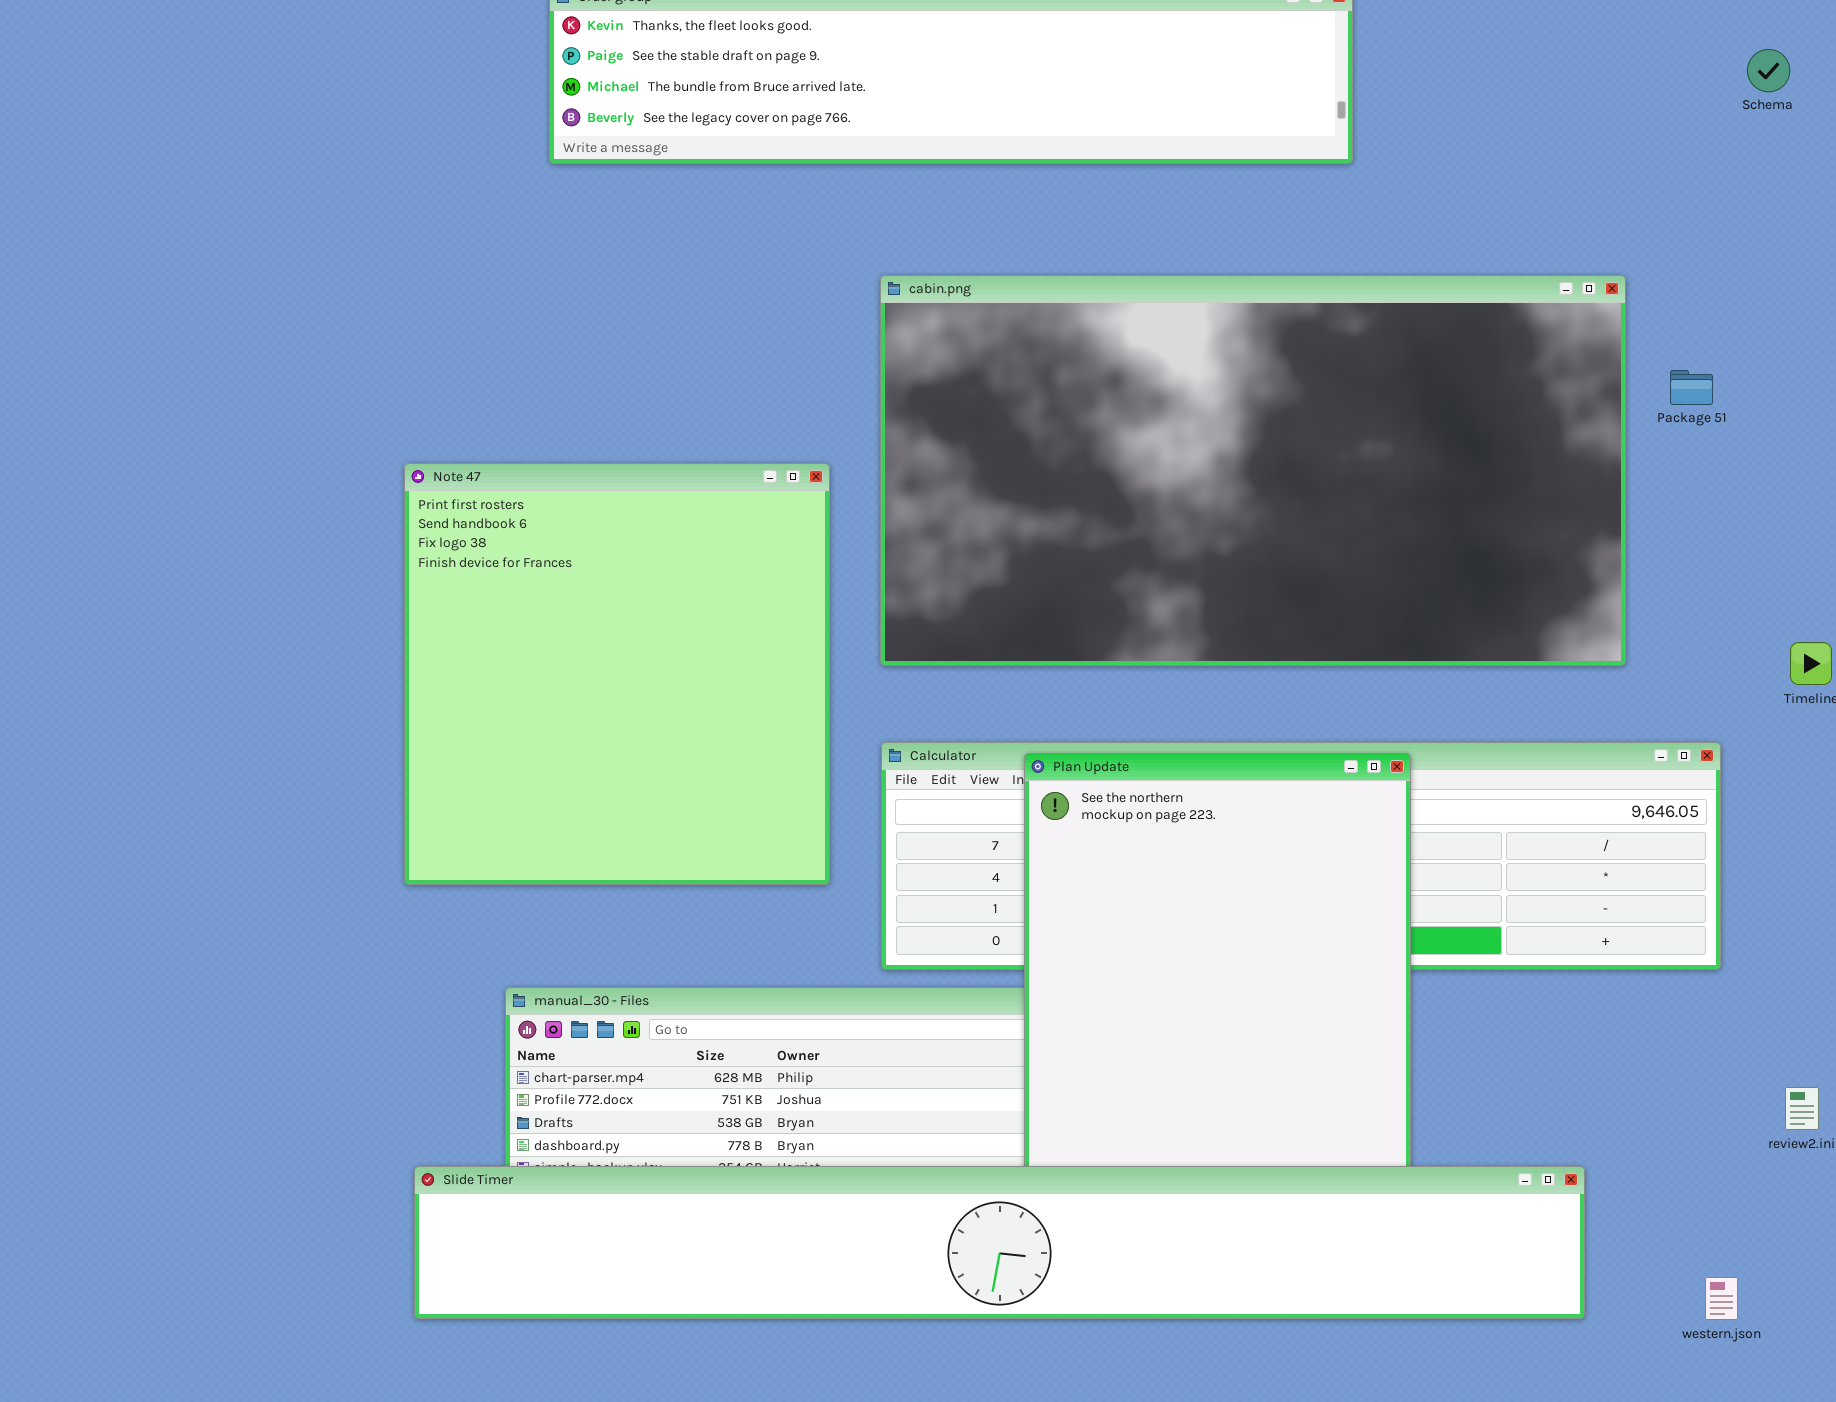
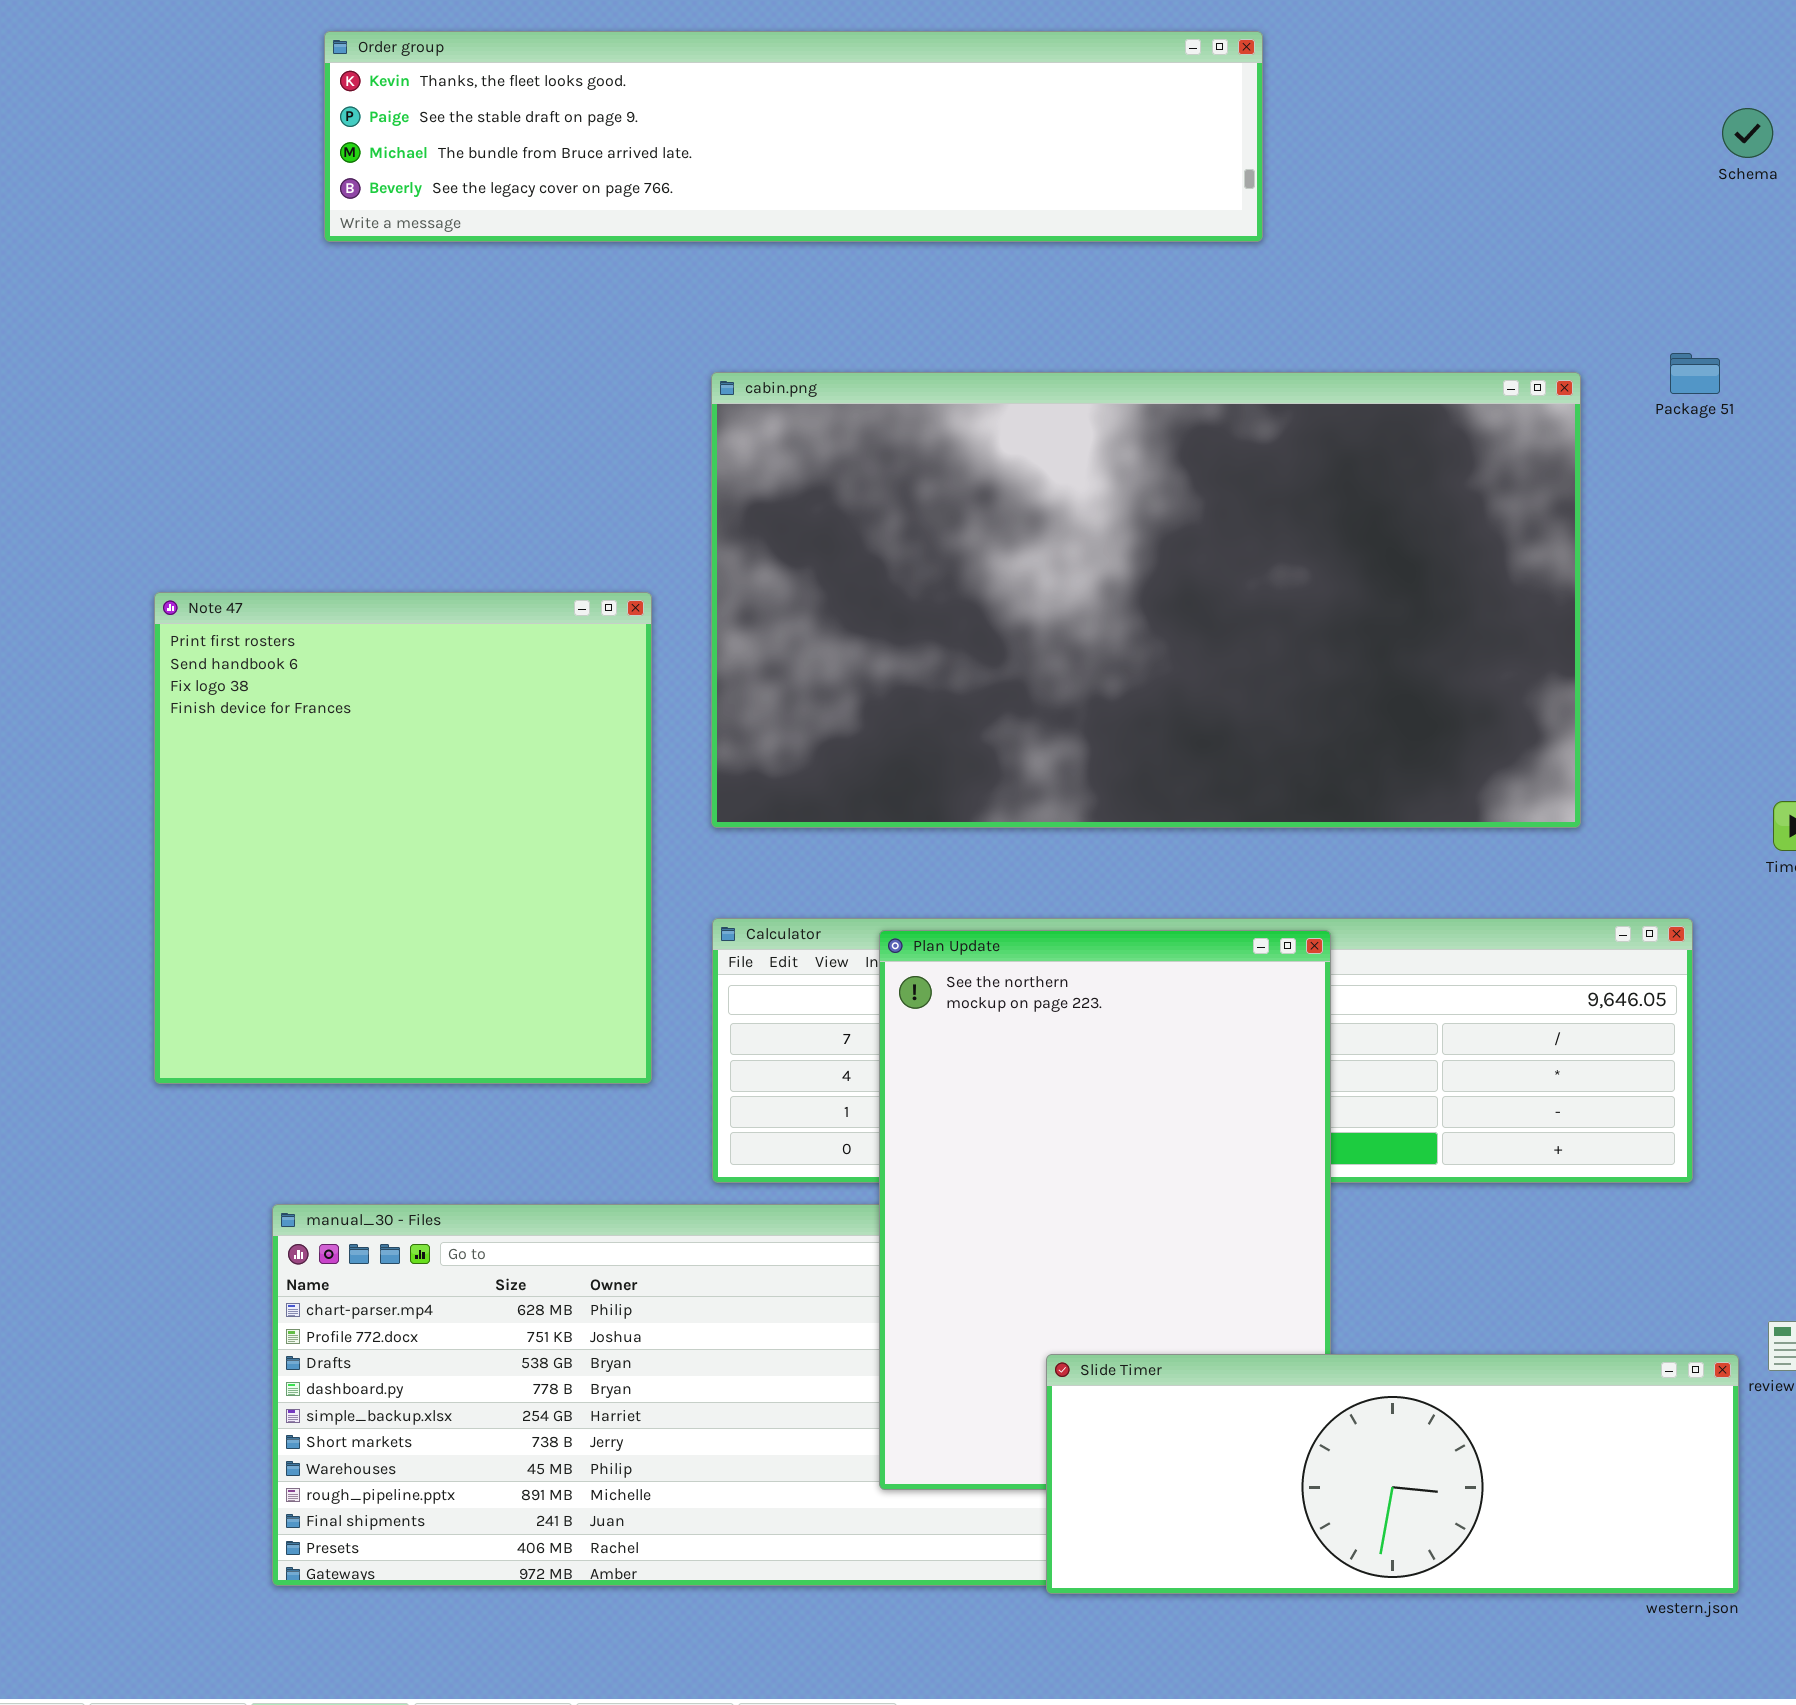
Package 51: [1670,370,1713,405] -> [1670,353,1720,394], moved
Slide Timer: [414,1166,1585,1319] -> [1046,1354,1739,1594], moved, resized

